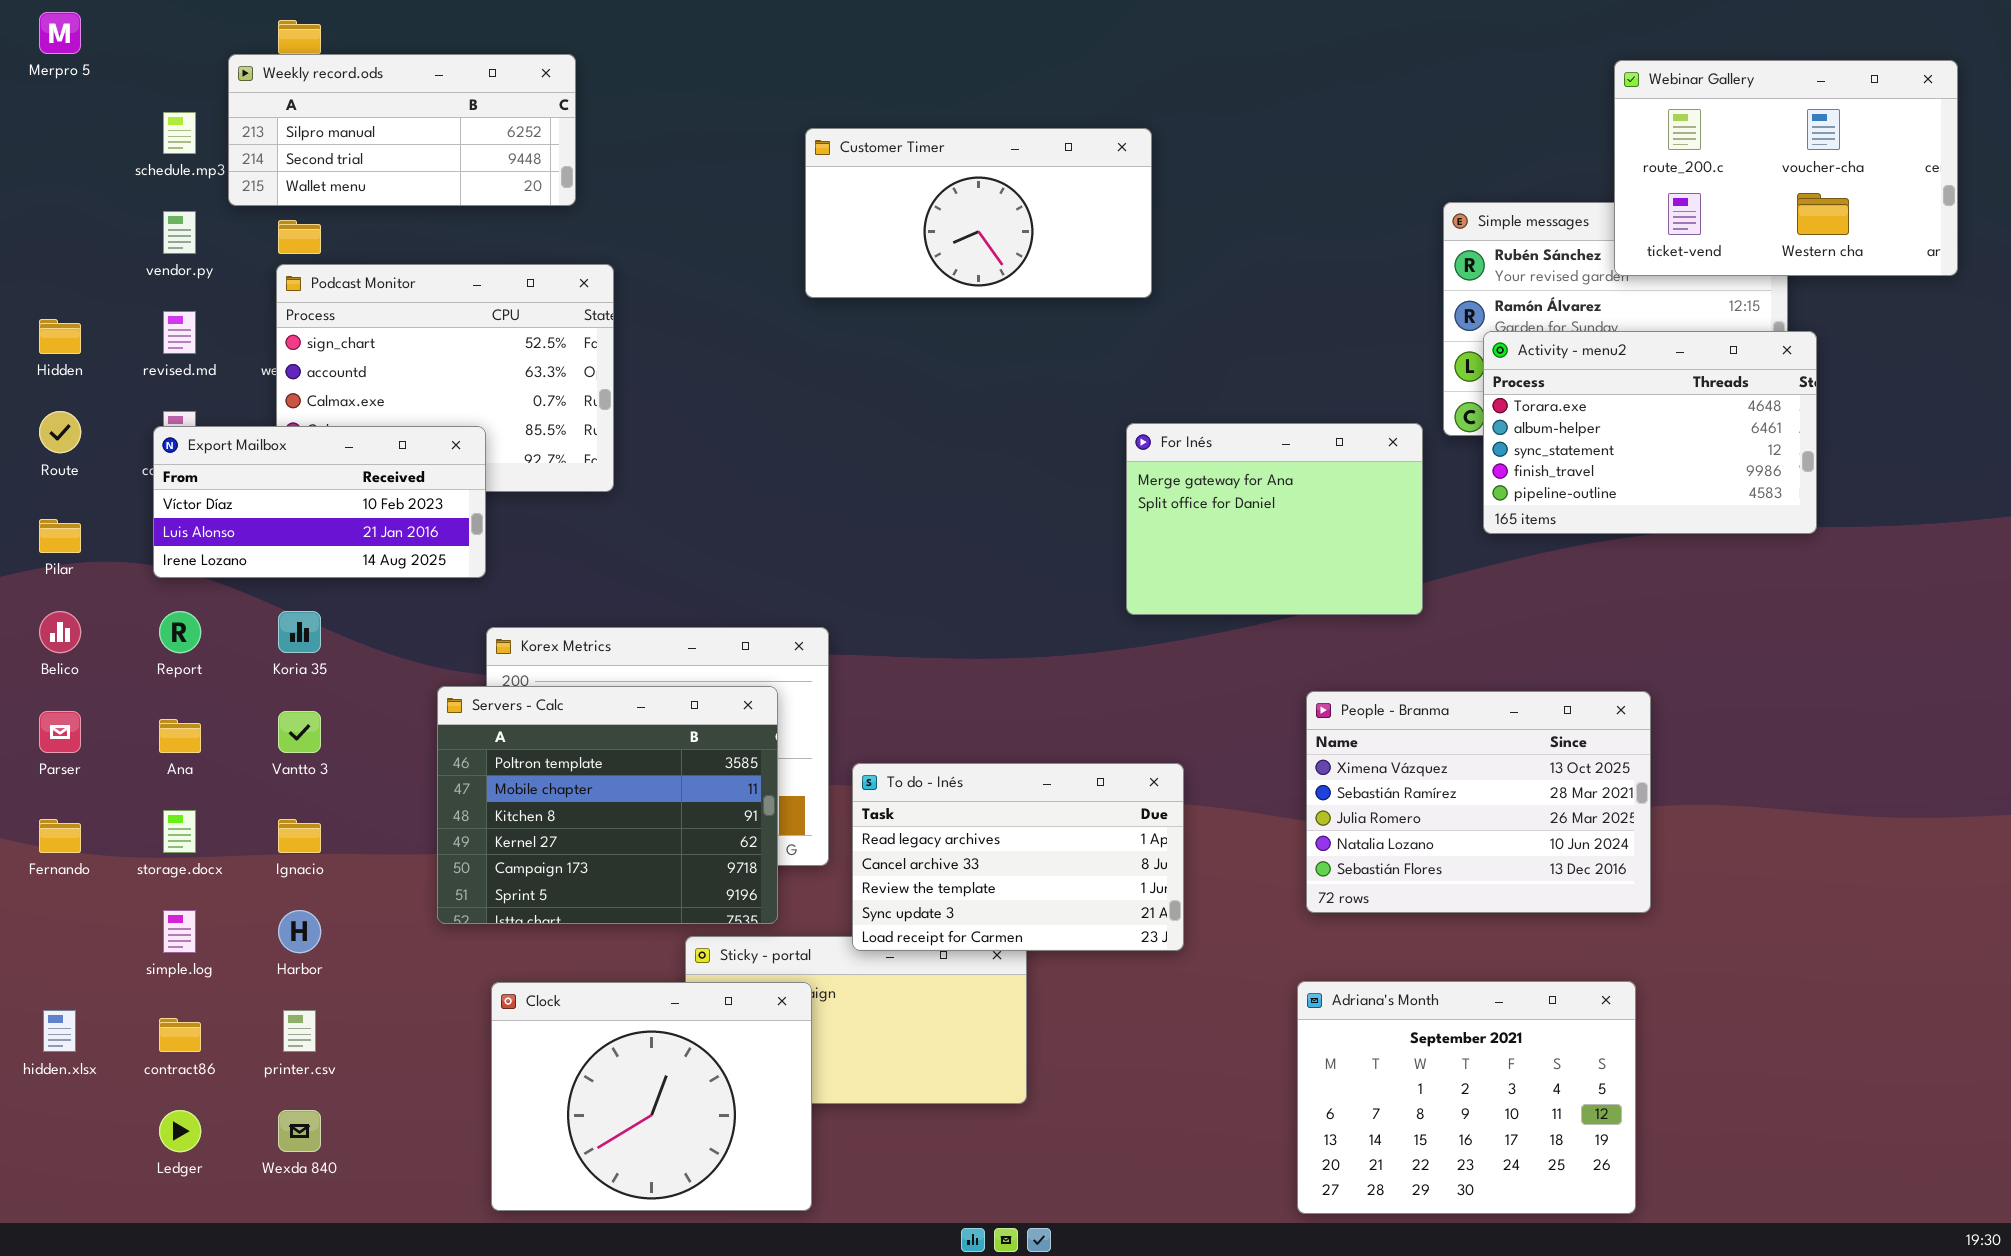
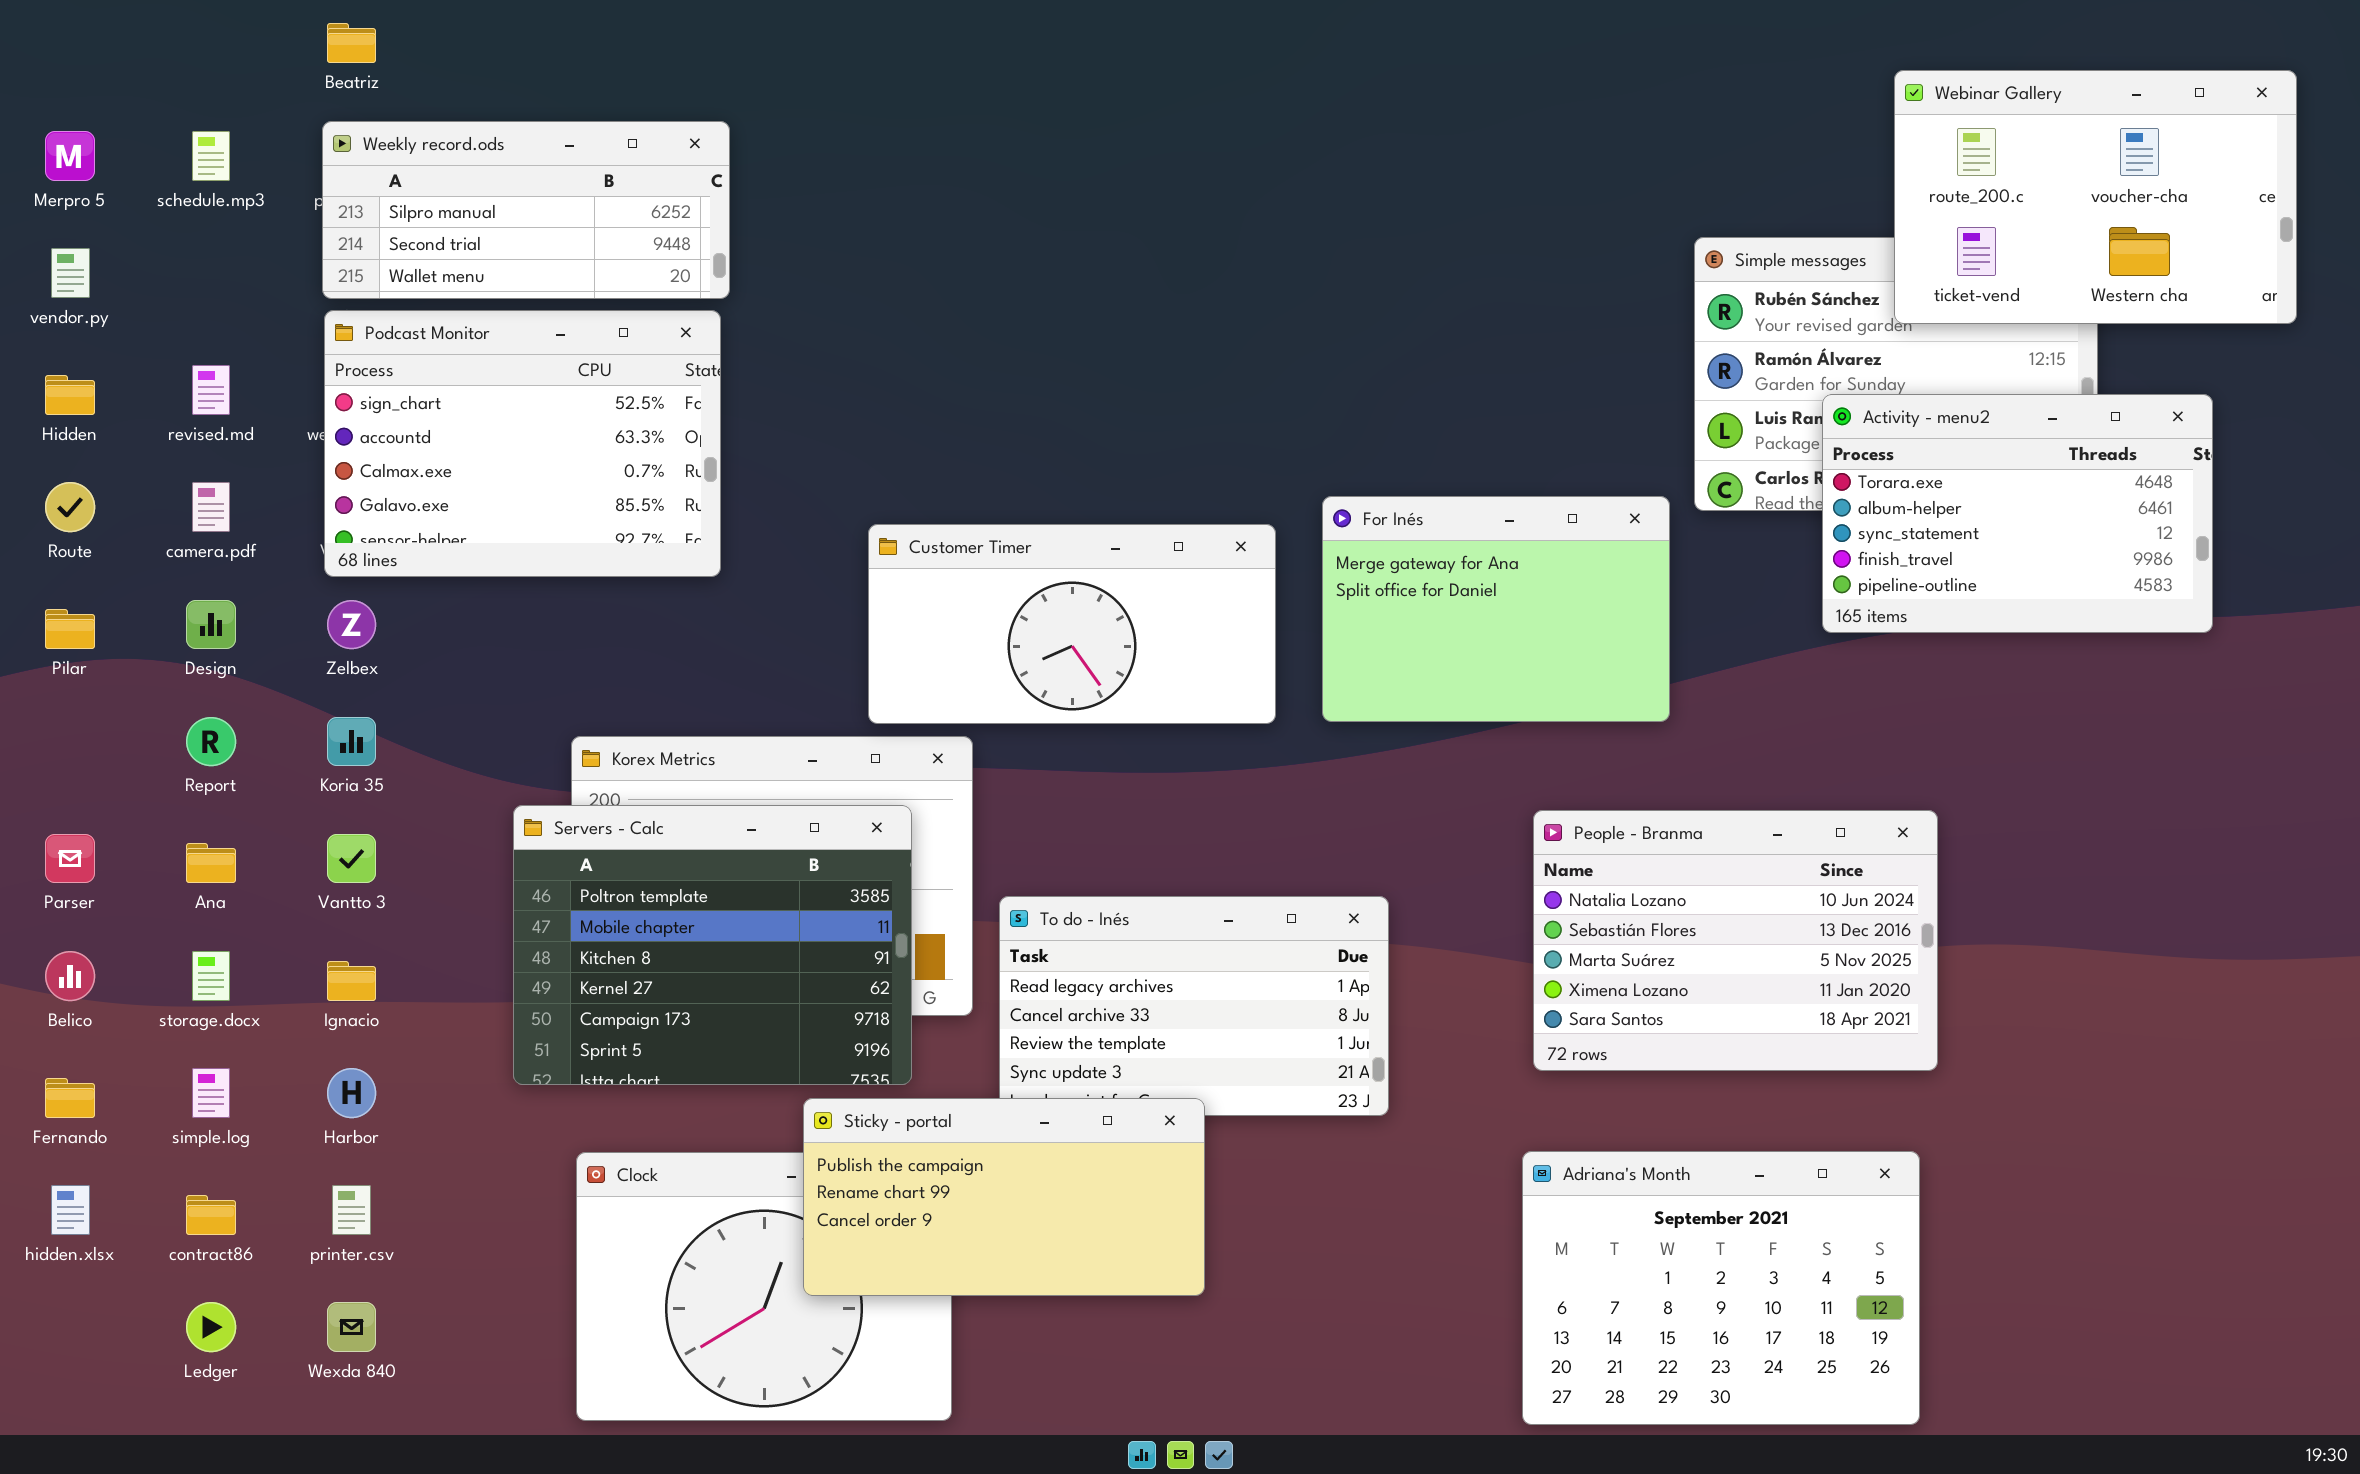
Merpro 5: [39,12,81,54] -> [45,131,95,181], moved
Weekly record.ods: [228,54,576,206] -> [322,121,730,299], moved
Customer Timer: [805,128,1152,298] -> [868,524,1276,724], moved
vendor.py: [163,211,196,254] -> [51,248,90,298], moved
Activity - menu2: [1483,331,1817,534] -> [1822,394,2213,633], moved
Export Mailbox: [153,426,486,578] -> none, closed
Belico: [39,611,81,653] -> [45,951,95,1001], moved
People - Branma: [1306,691,1651,913] -> [1533,810,1938,1071], scrolled down 3 rows
Fernando: [39,819,81,853] -> [45,1078,95,1118], moved
Sticky - portal: [685,936,1027,1104] -> [803,1098,1205,1296], raised

